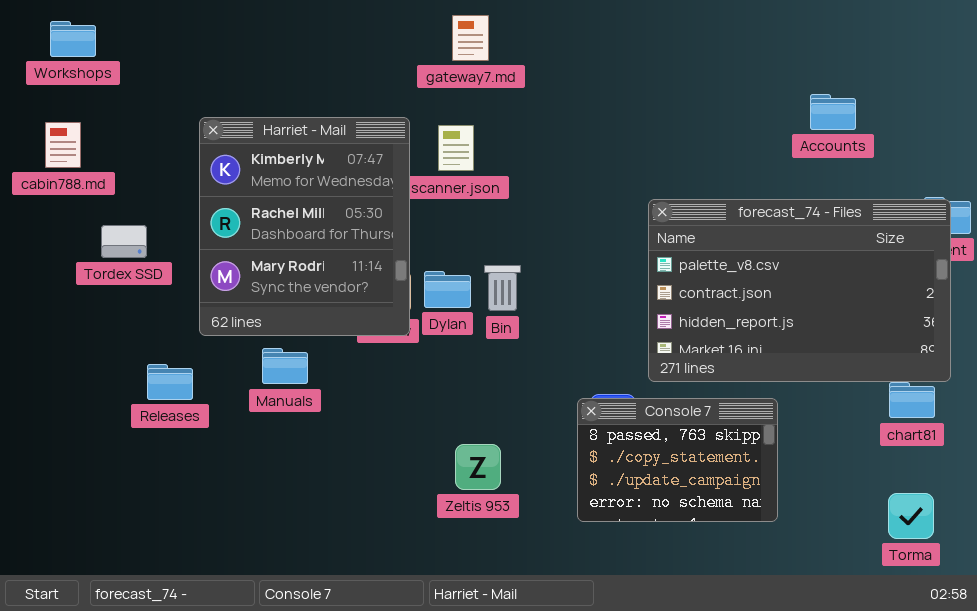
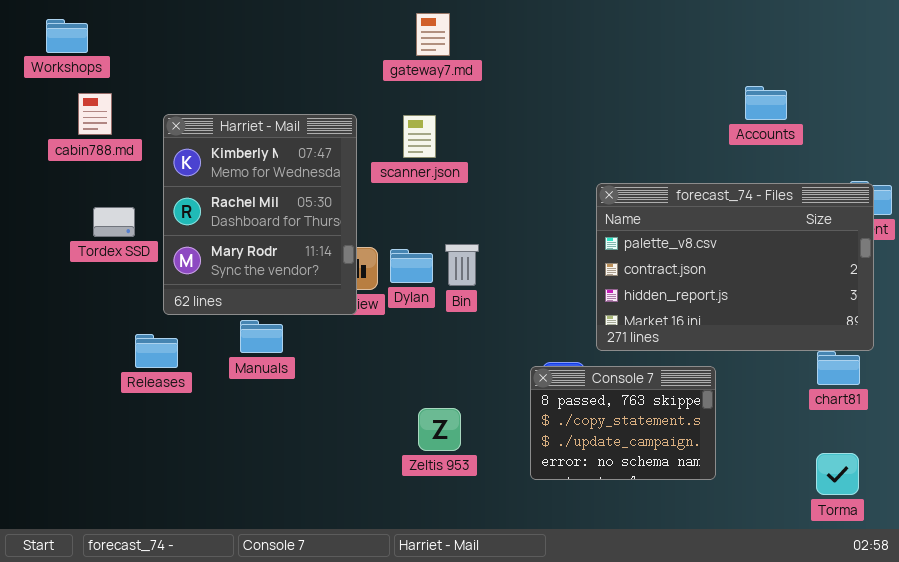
Harriet - Mail: [199,117,410,336] -> [163,114,357,315], moved
cabin788.md: [45,122,81,168] -> [78,93,112,135], moved

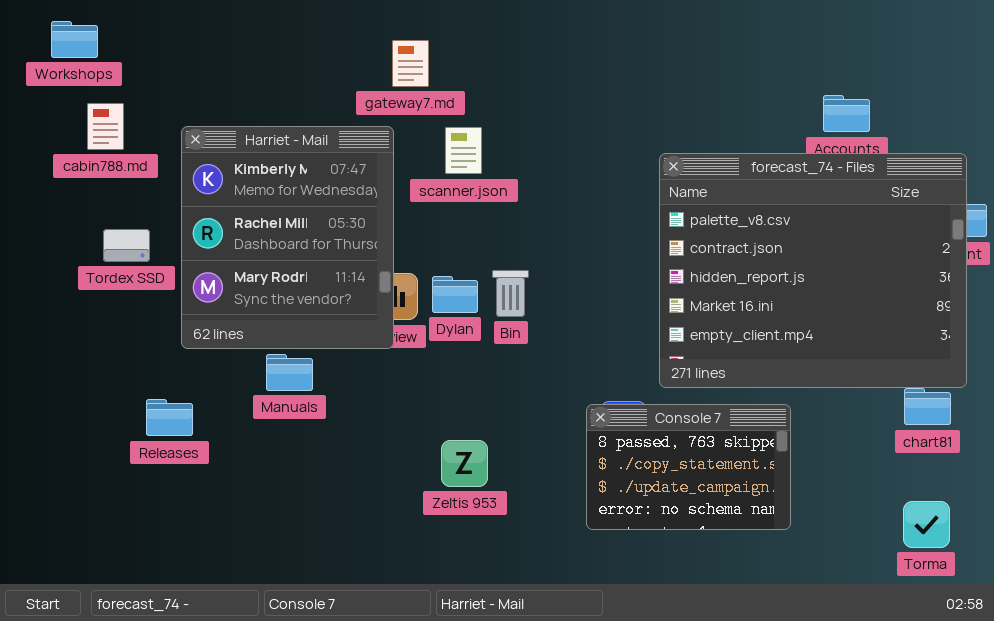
gateway7.md: [416,13,450,56] -> [392,40,429,87], moved
forecast_74 - Files: [596,183,874,351] -> [659,153,967,388], resized
Releases: [135,334,178,368] -> [146,399,193,436], moved
Zeltis 953: [418,408,461,451] -> [441,440,488,487], moved

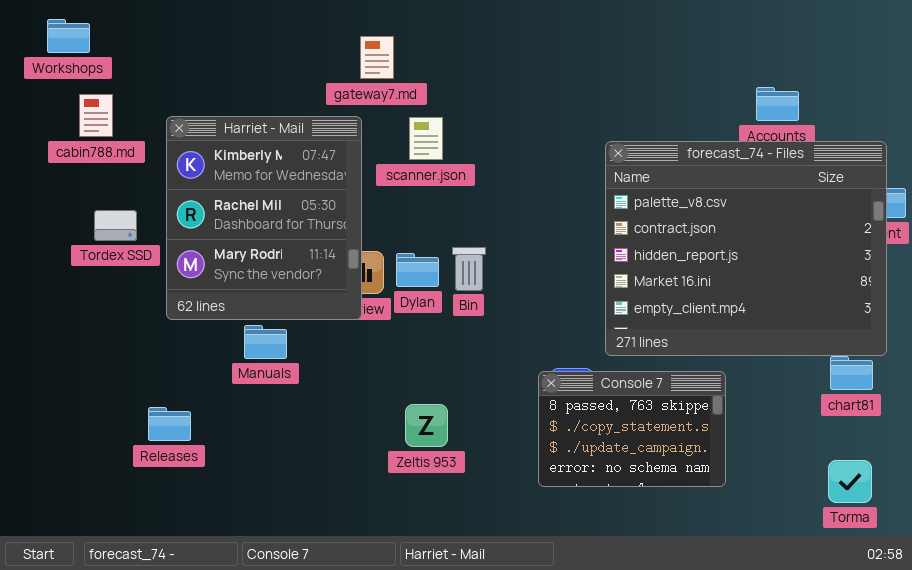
Releases: [146,399,193,436] -> [148,407,191,441], moved

